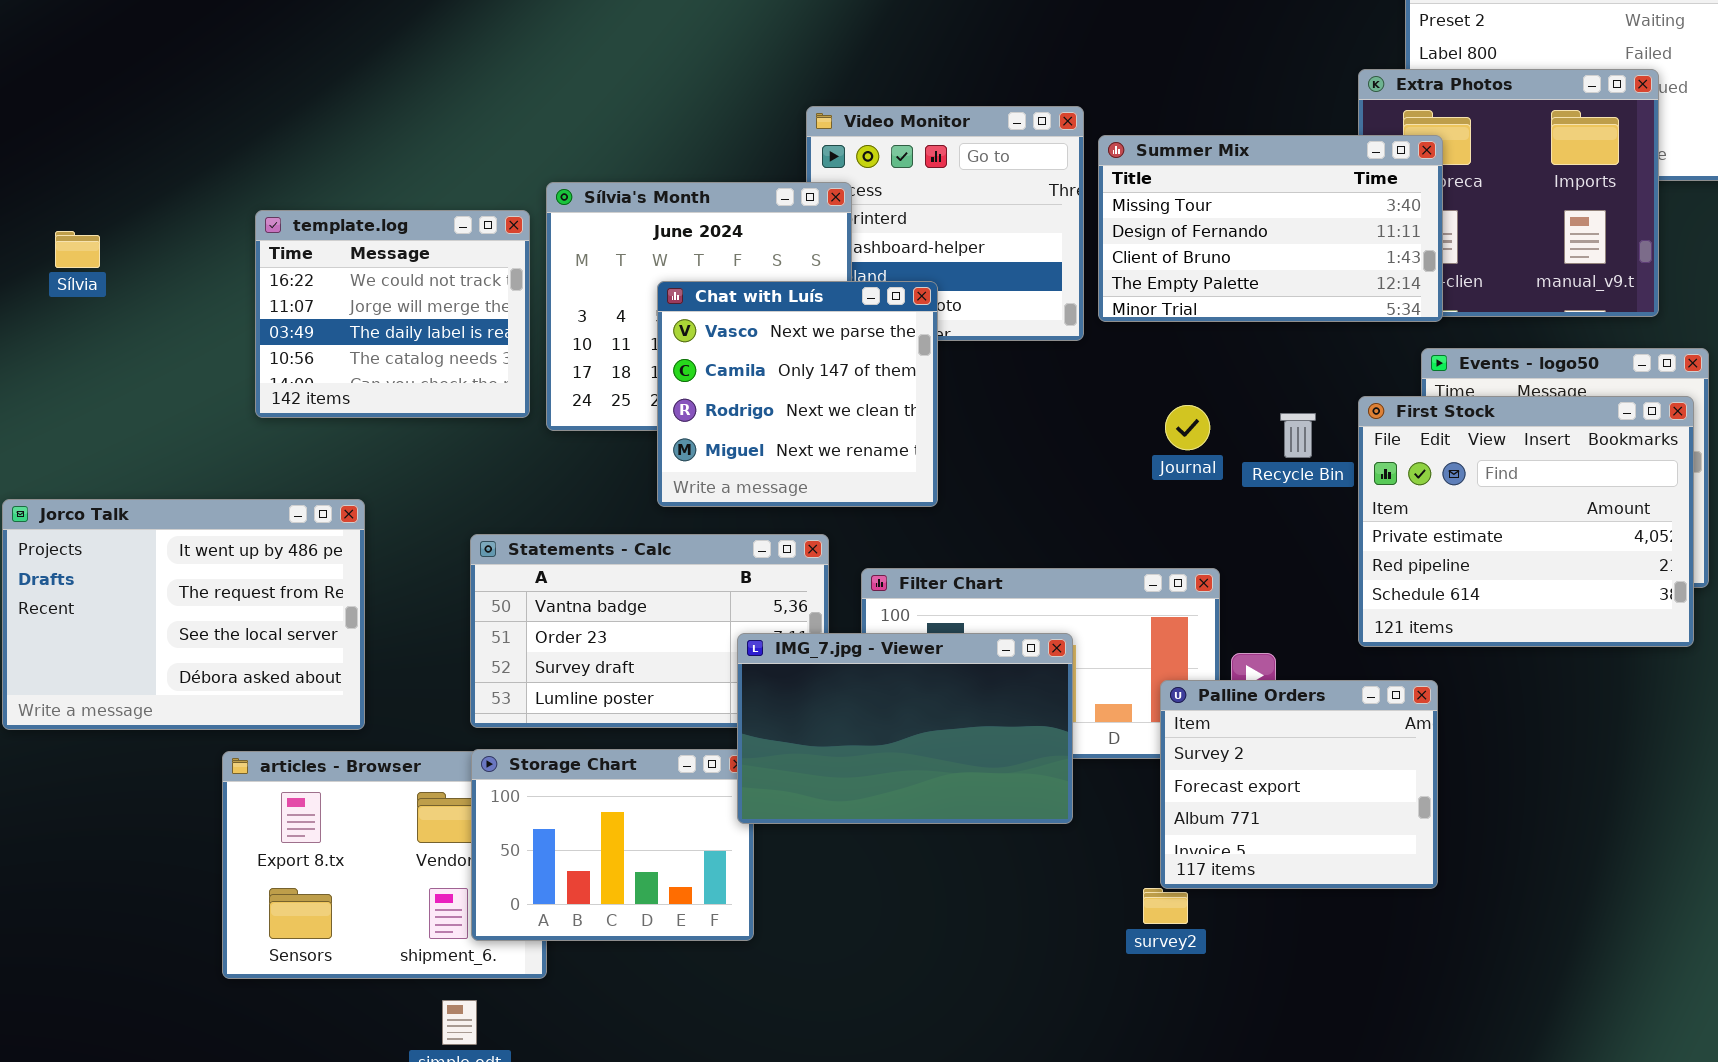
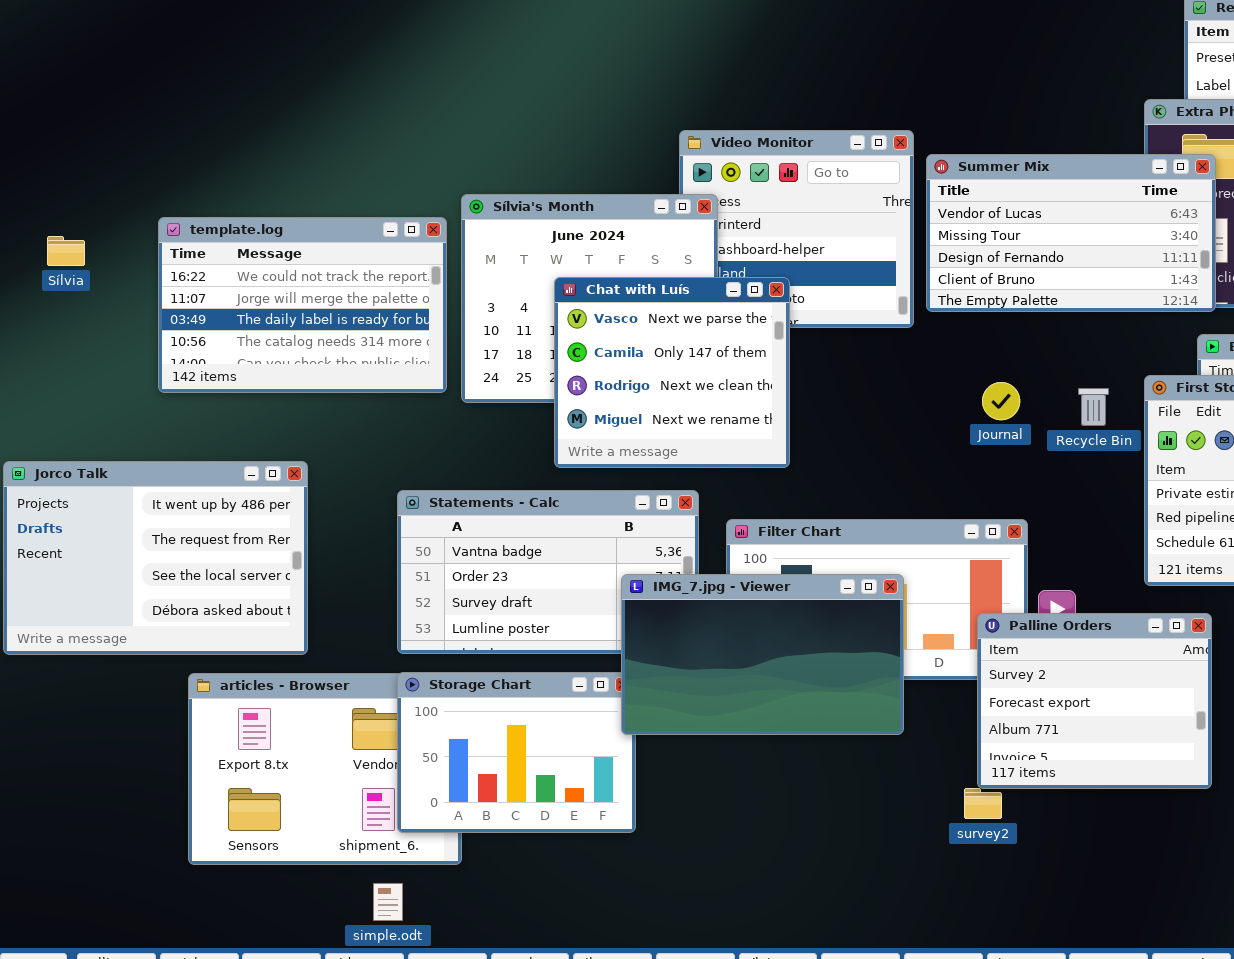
Summer Mix: [1098,135,1443,322] -> [926,154,1216,312], scrolled up 1 row
template.log: [255,210,530,418] -> [158,217,447,393], resized

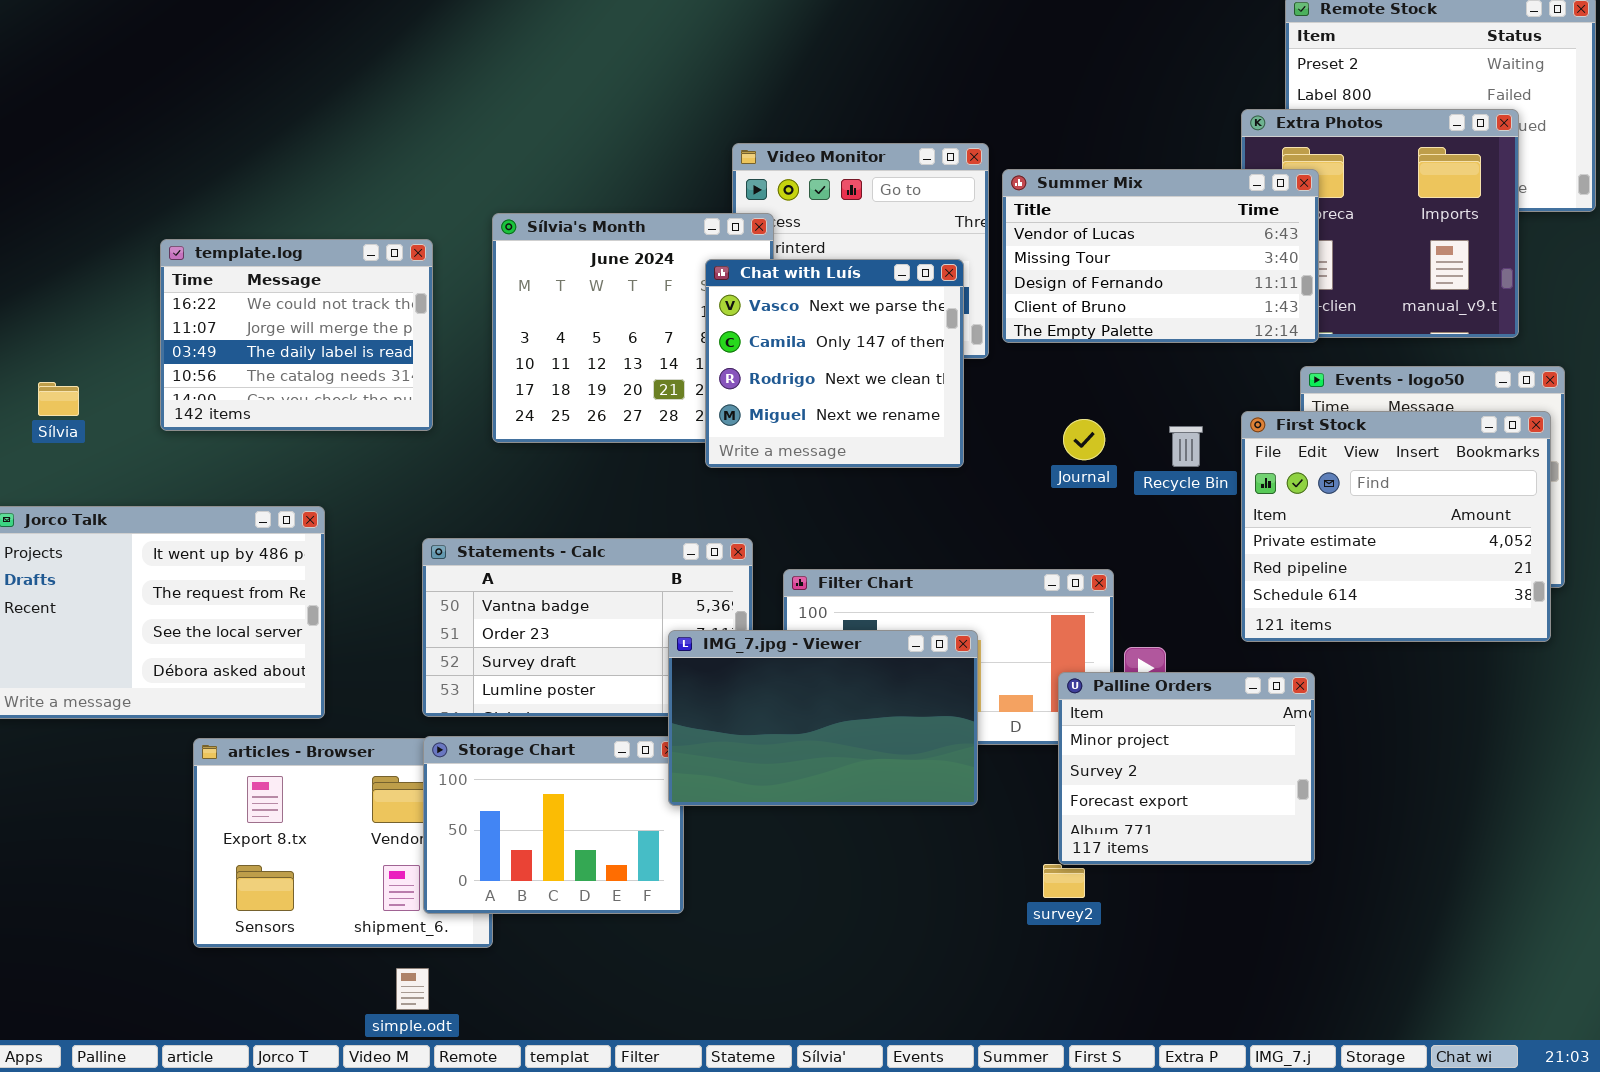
template.log: [158,217,447,393] -> [160,239,433,431], resized
Sílvia: [47,236,85,266] -> [38,382,79,416], moved
Chat with Luís: [554,277,790,468] -> [705,259,964,468], moved
Palline Orders: [977,613,1212,789] -> [1058,672,1315,865], scrolled up 1 row

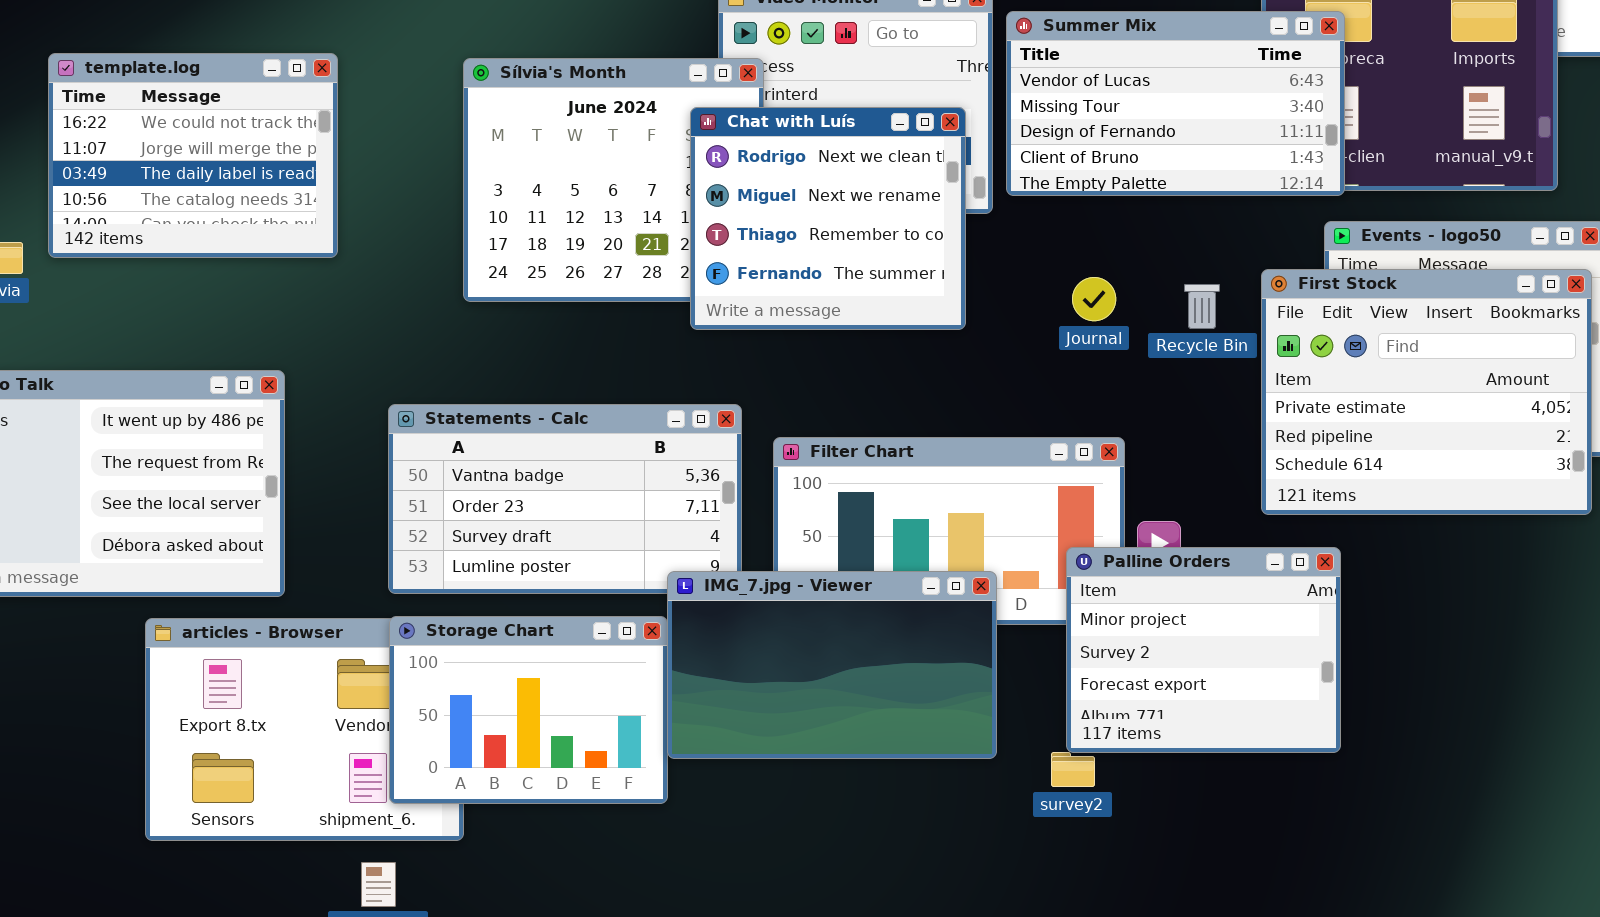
template.log: [160,239,433,431] -> [48,53,338,258], moved
Chat with Luís: [705,259,964,468] -> [690,107,966,330], scrolled down 2 rows
IMG_7.jpg - Viewer: [668,630,978,806] -> [667,571,997,759], moved

